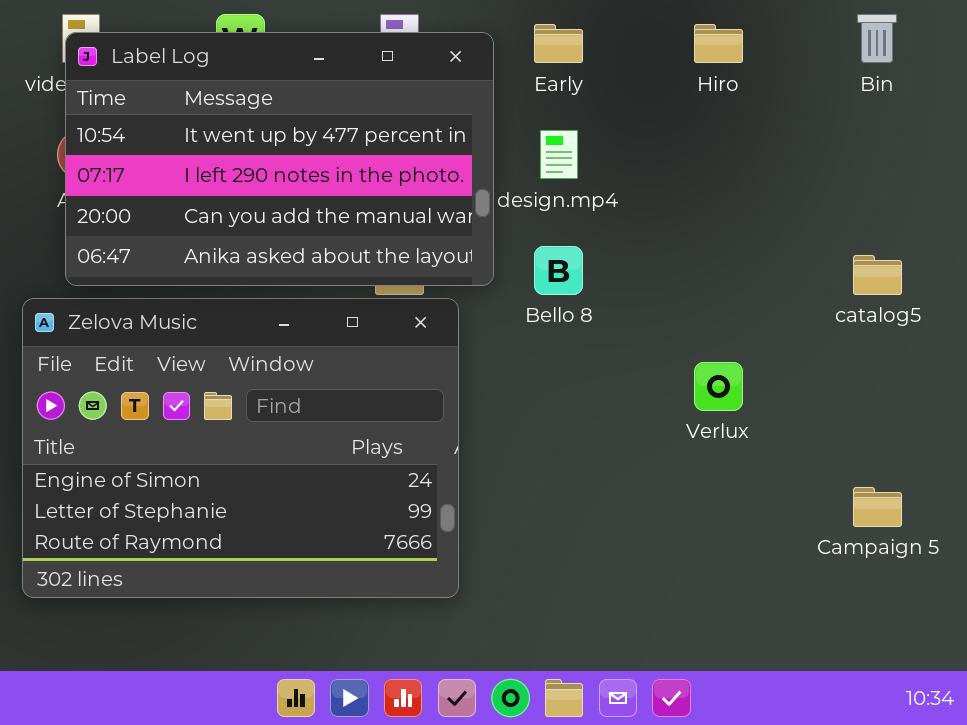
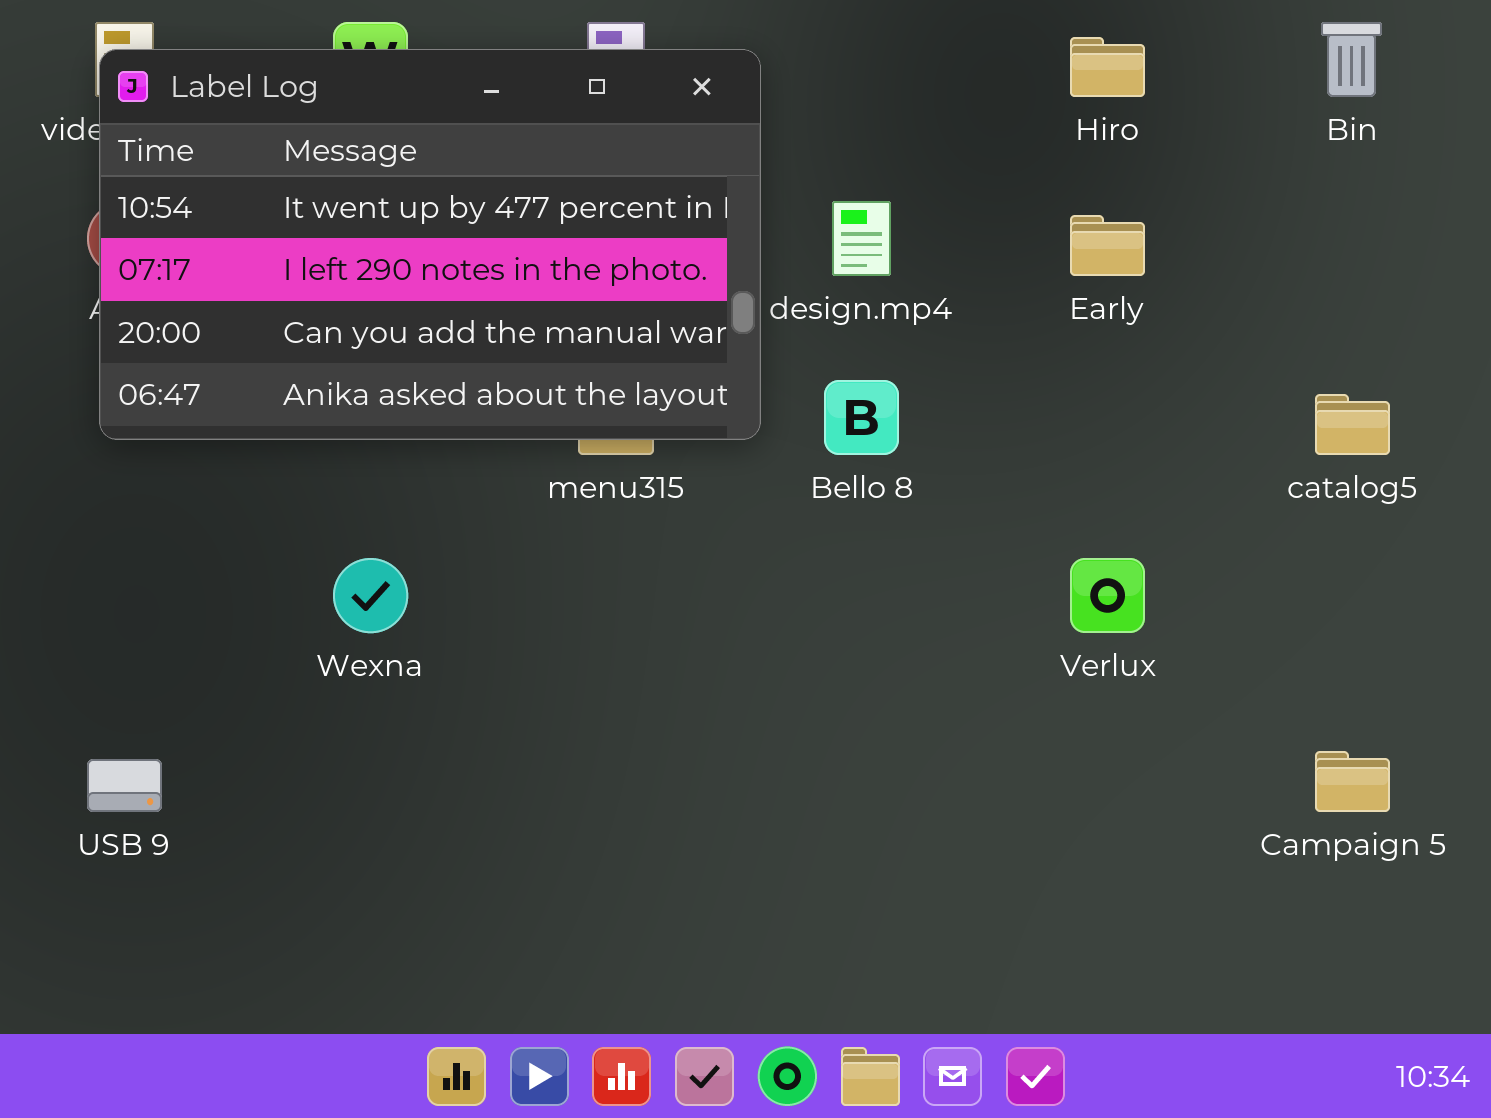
Early: [534,24,583,63] -> [1070,215,1145,276], moved
Zelova Music: [22,298,459,598] -> none, closed

